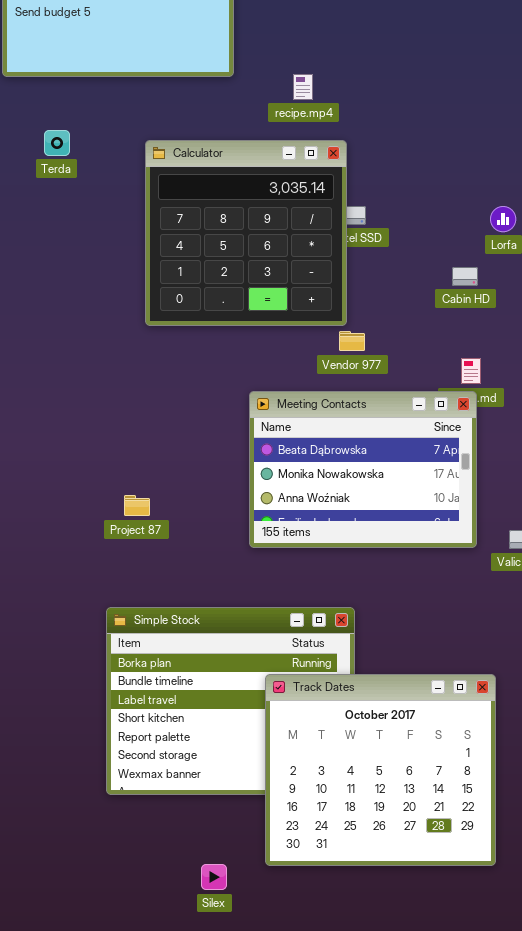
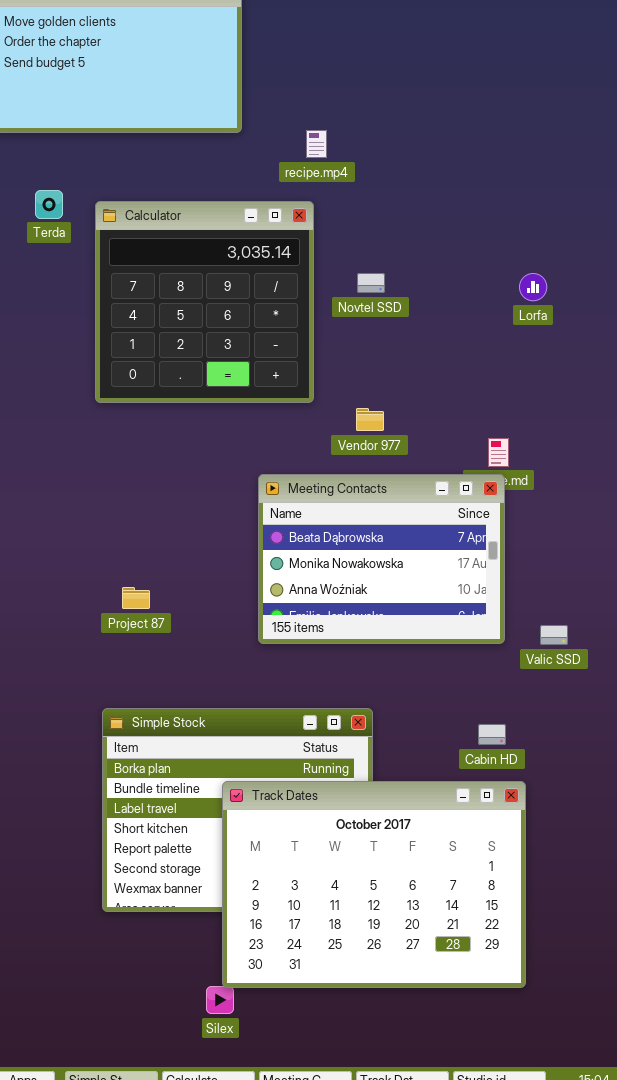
Calculator: [145,140,347,326] -> [95,201,314,403], moved
Cabin HD: [452,267,478,286] -> [478,724,506,745], moved
Track Dates: [265,674,496,866] -> [222,781,526,988], resized

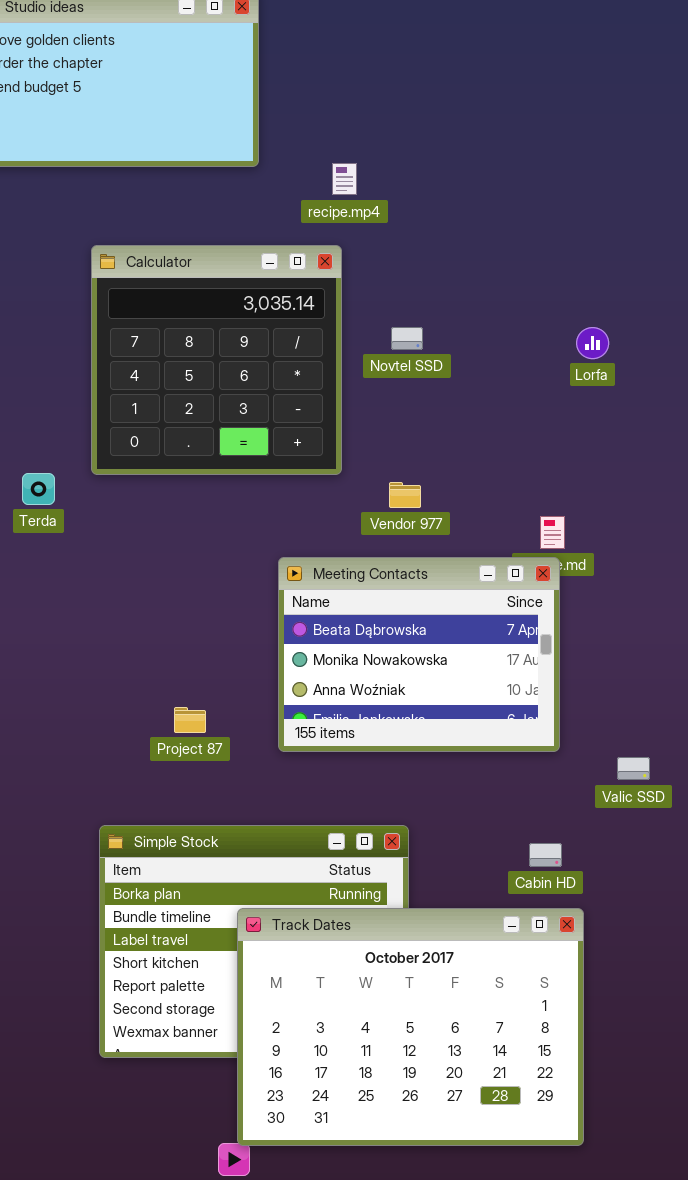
Terda: [35,190,63,219] -> [22,473,55,505], moved
Project 87: [122,587,150,609] -> [174,707,206,733], moved
Valic SSD: [540,625,568,645] -> [617,757,650,780], moved

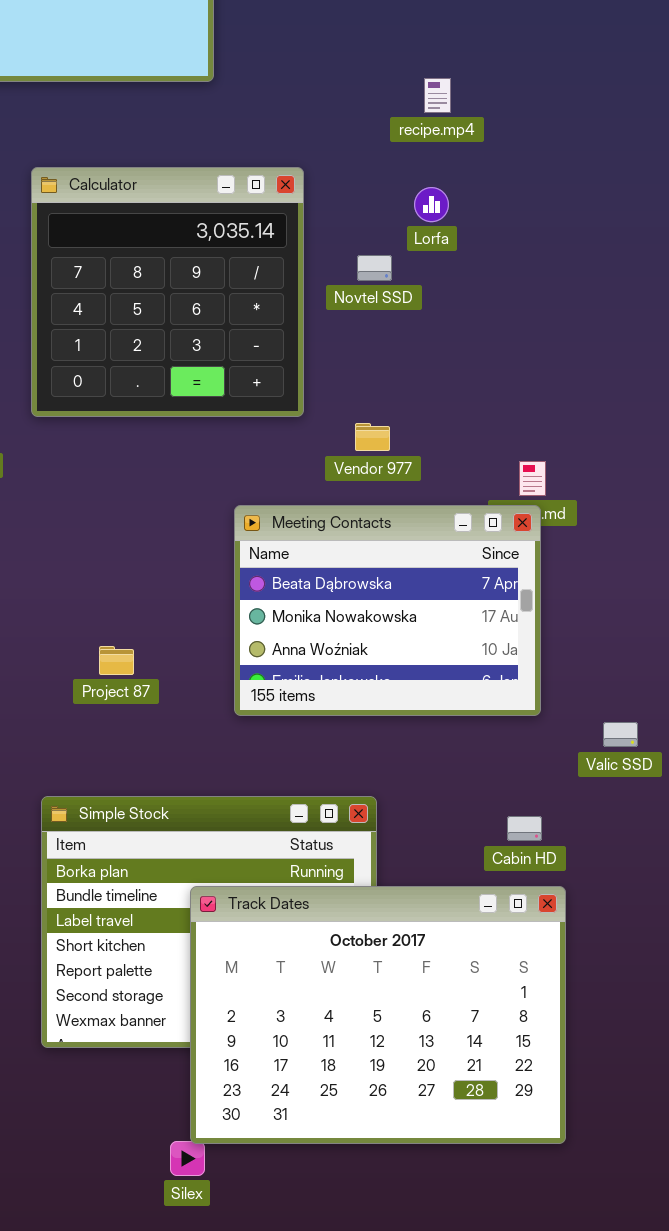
recipe.mp4: [332,163,357,195] -> [424,78,451,113], moved
Lorfa: [576,327,609,359] -> [414,187,449,222], moved
Project 87: [174,707,206,733] -> [99,646,134,675], moved

